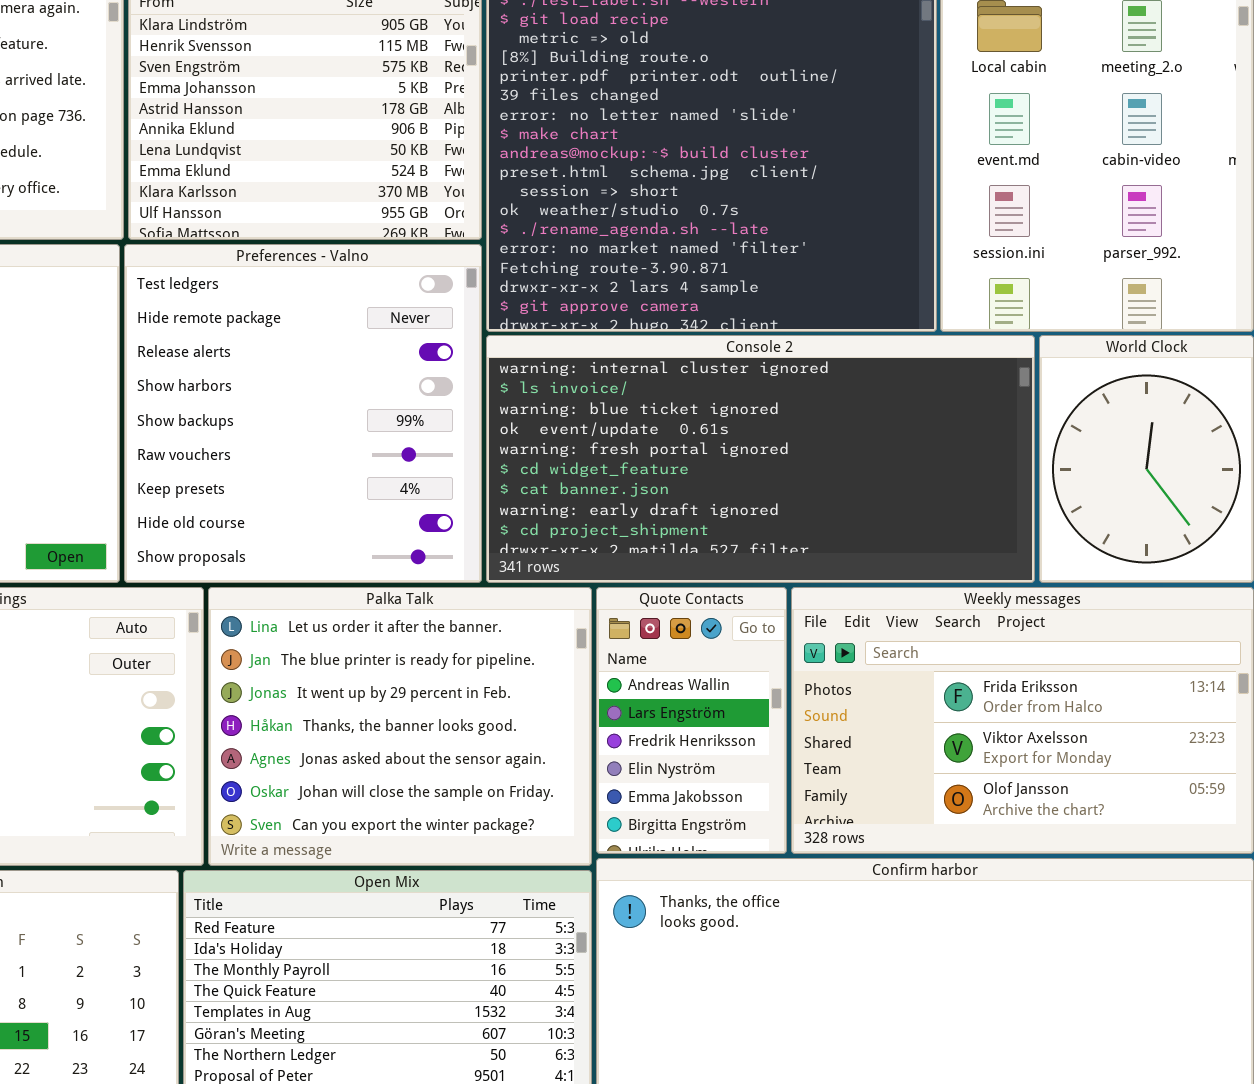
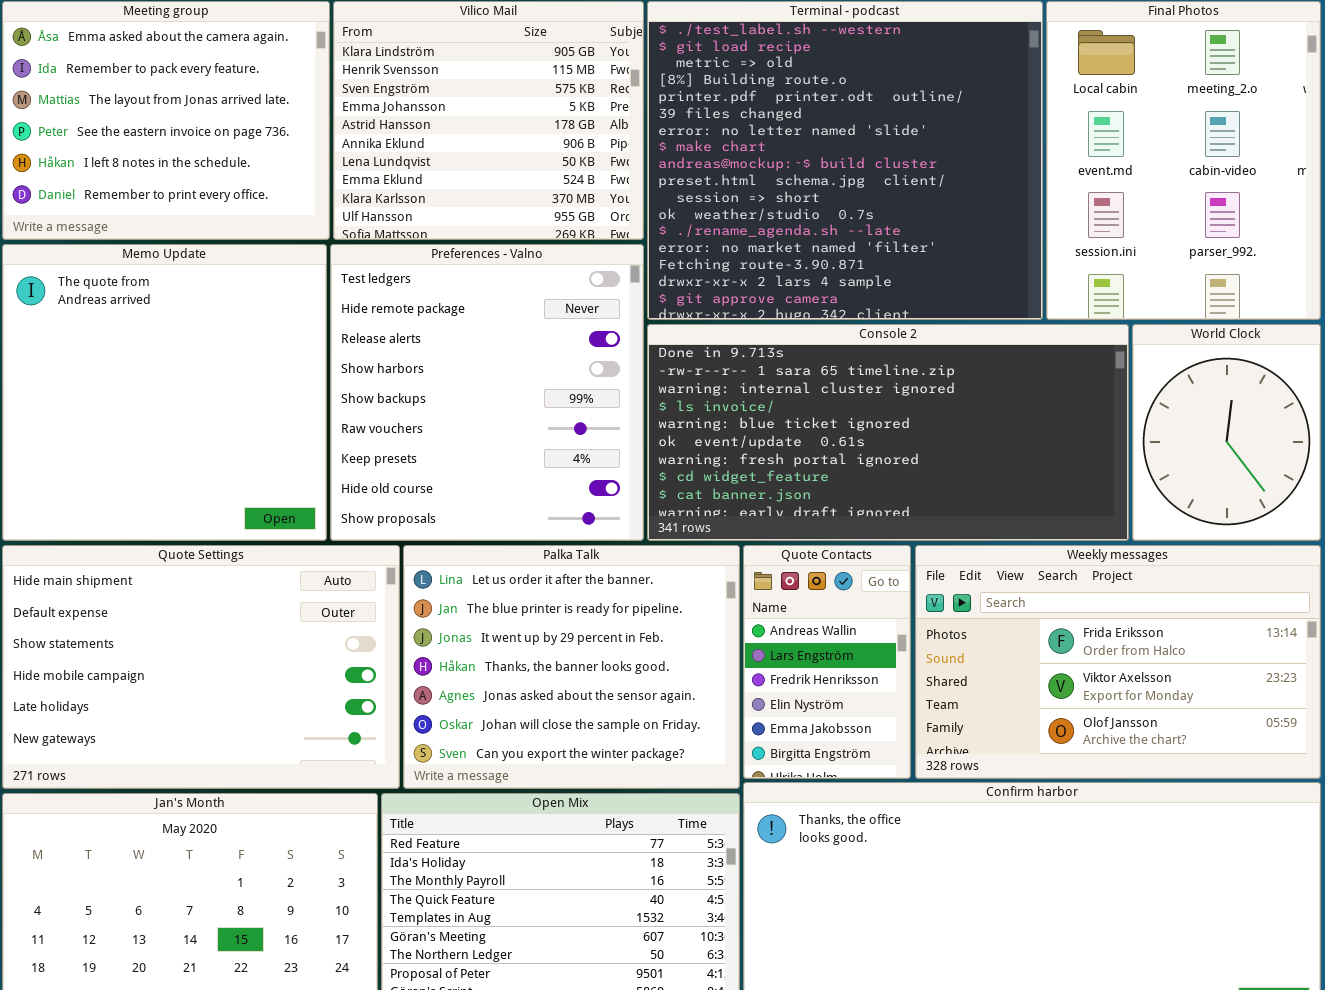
Console 2: [486,335,1035,583] -> [647,324,1129,541], scrolled up 2 rows

